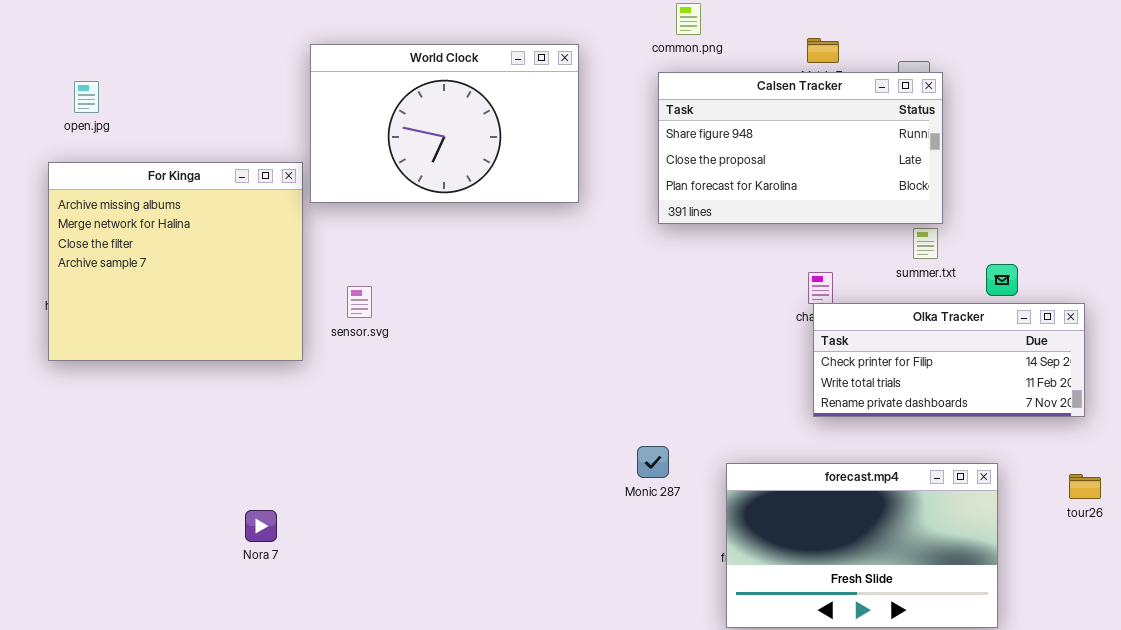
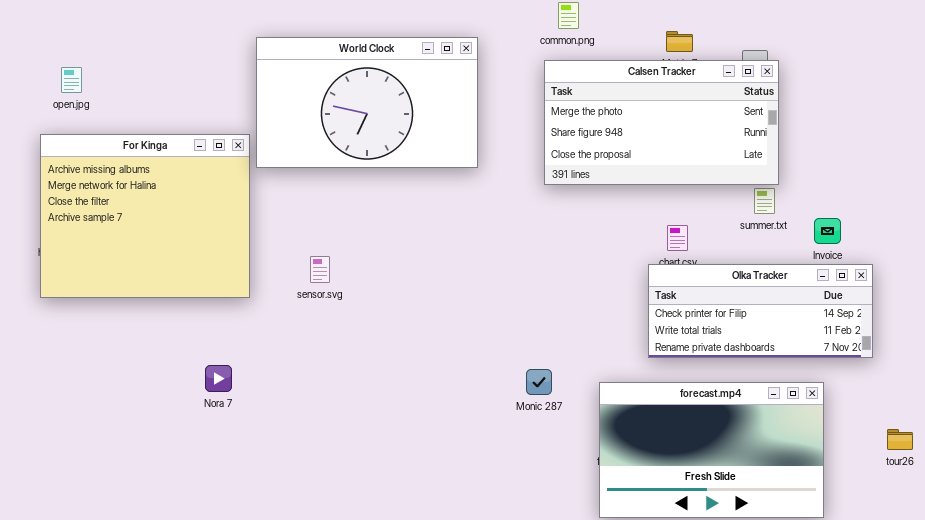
Calsen Tracker: [658,72,943,224] -> [544,60,779,185], scrolled up 1 row
sensor.svg: [347,286,372,318] -> [310,256,330,283], moved
Olka Tracker: [813,303,1085,417] -> [648,264,873,358], moved
tour26: [1069,474,1101,499] -> [887,429,913,450], moved
Nora 7: [245,510,277,542] -> [205,365,232,392], moved

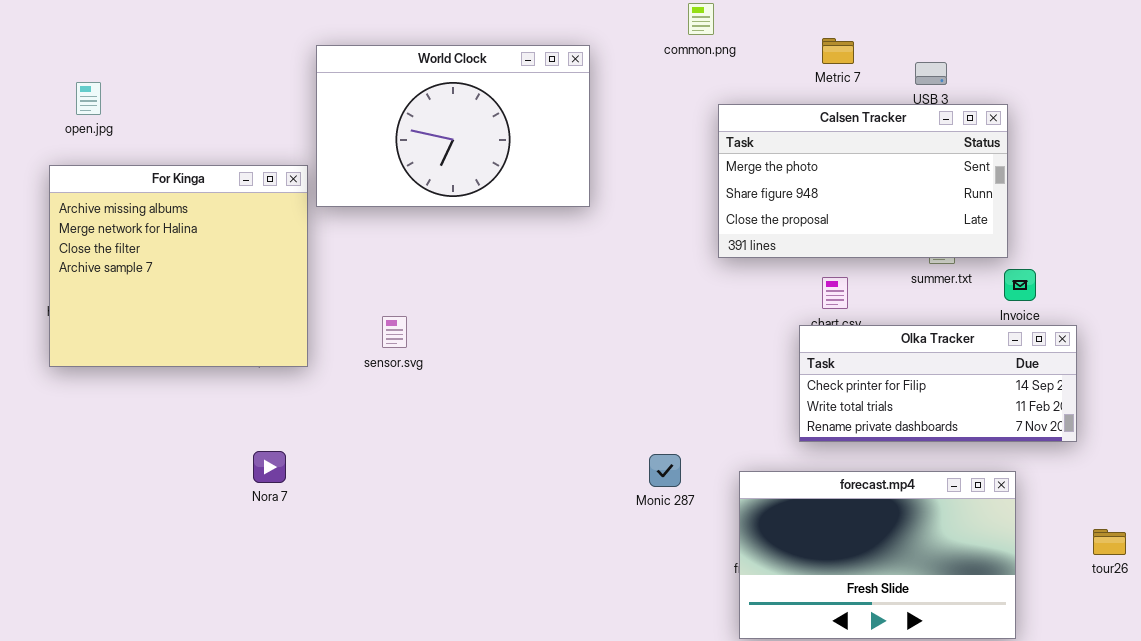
Calsen Tracker: [544,60,779,185] -> [718,104,1008,258], moved

